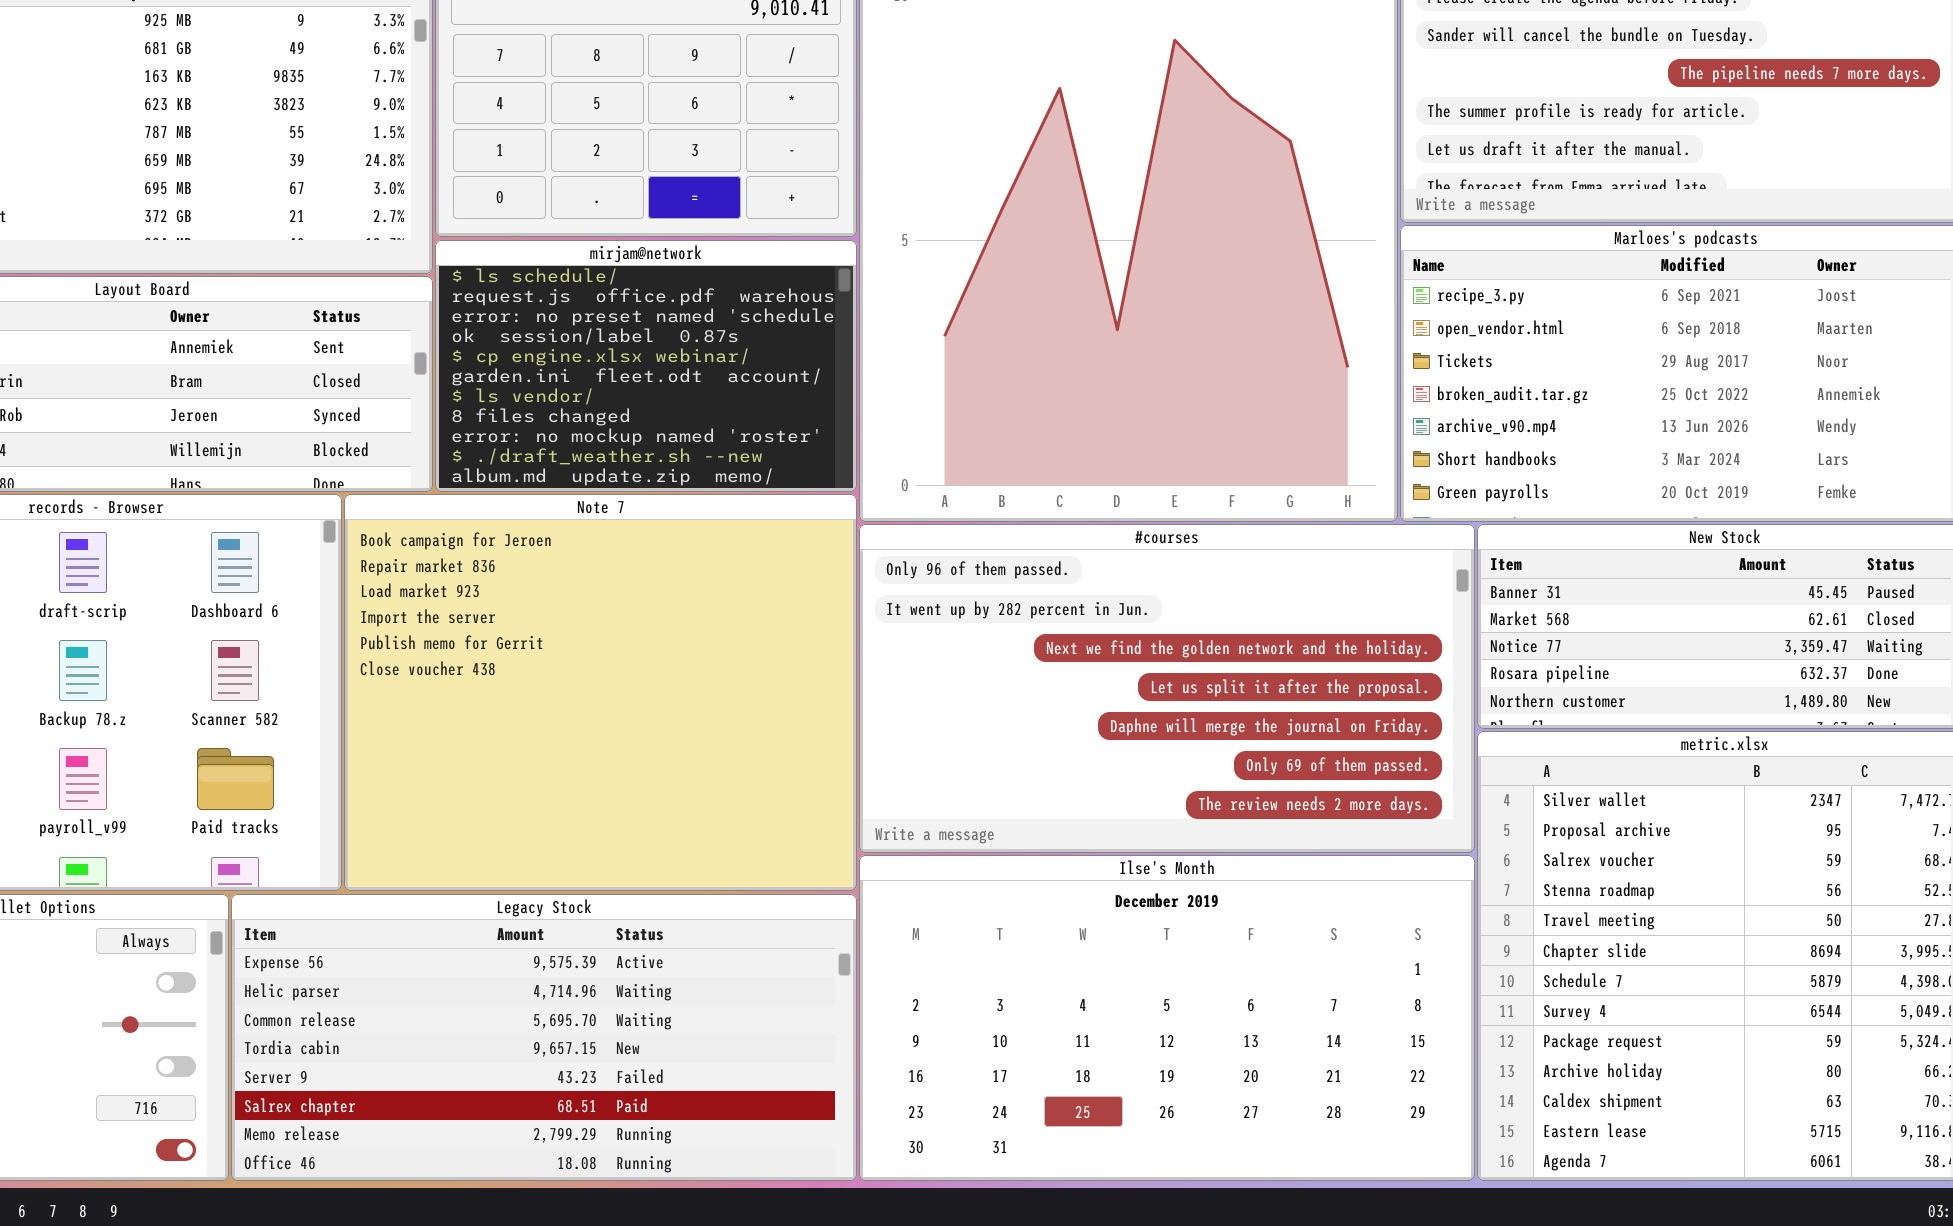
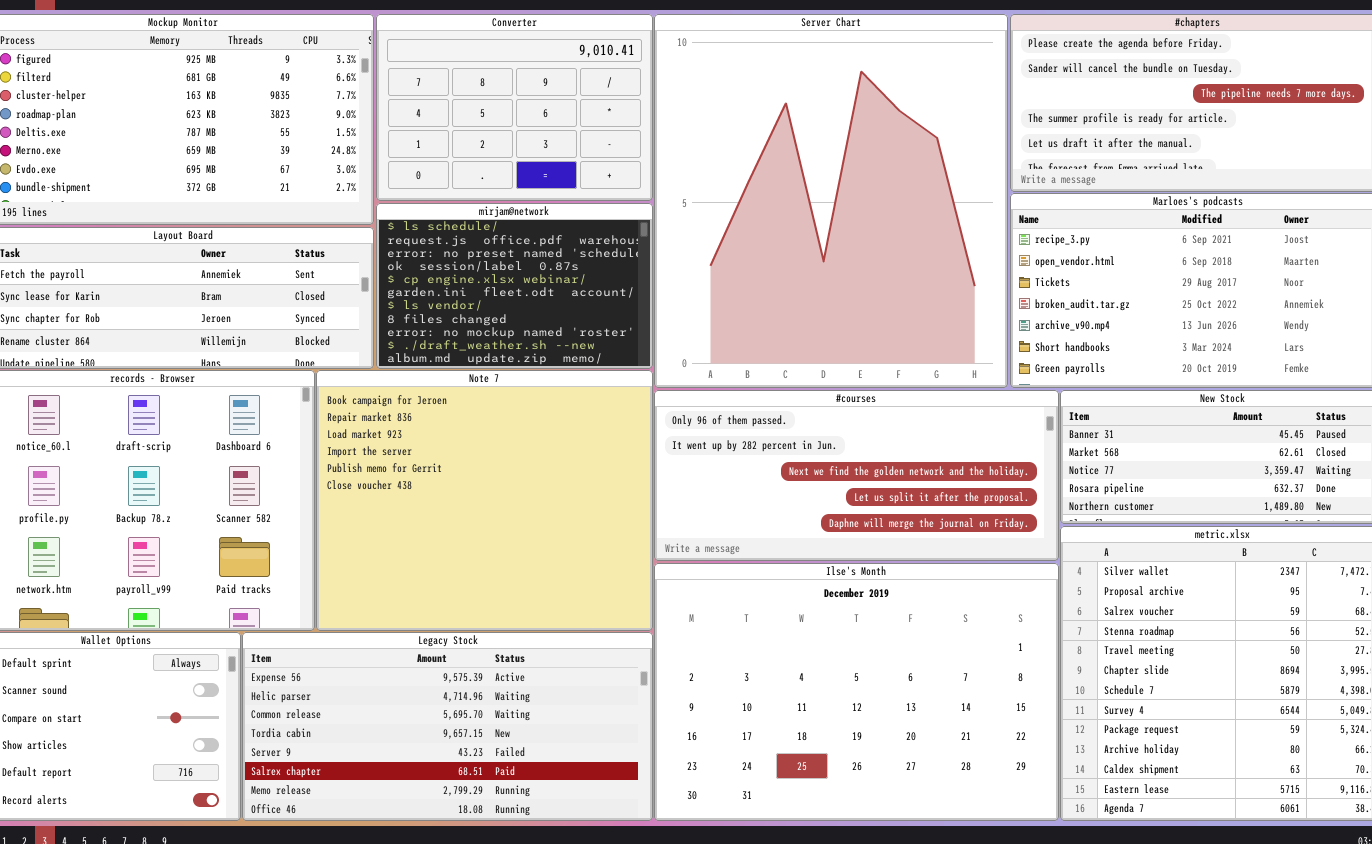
#courses: [859,524,1475,853] -> [654,390,1059,561], resized
Ilse's Month: [859,855,1475,1181] -> [654,563,1059,821], resized

